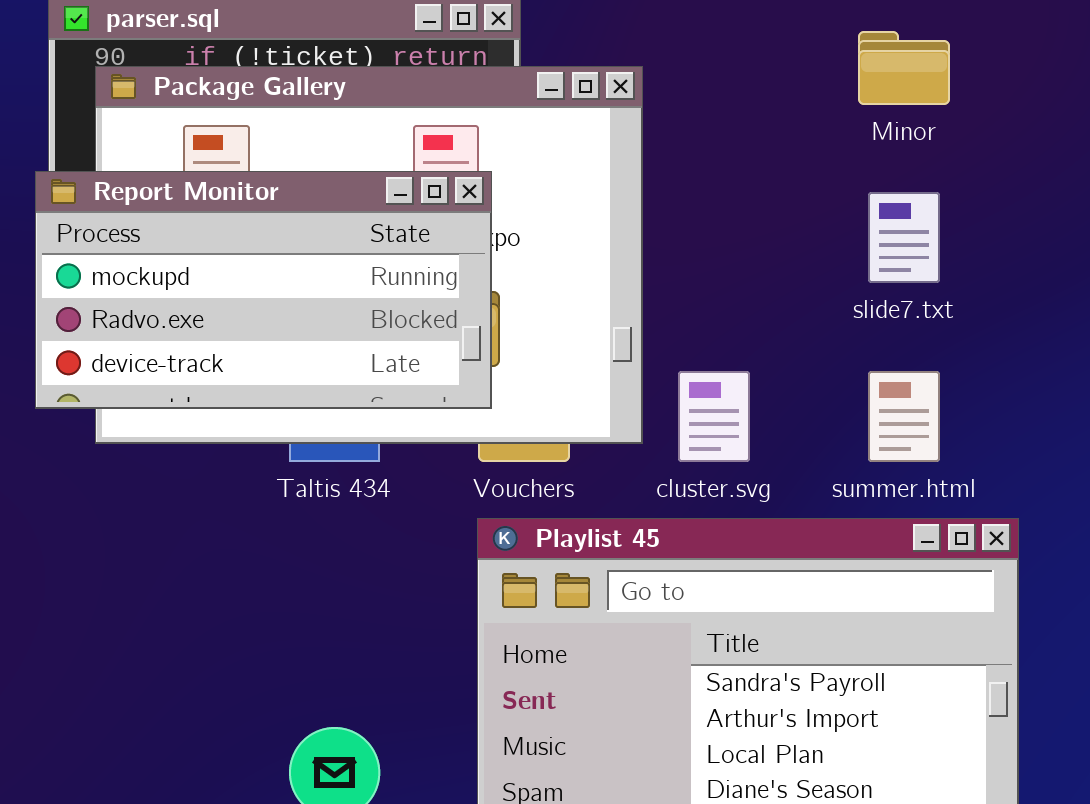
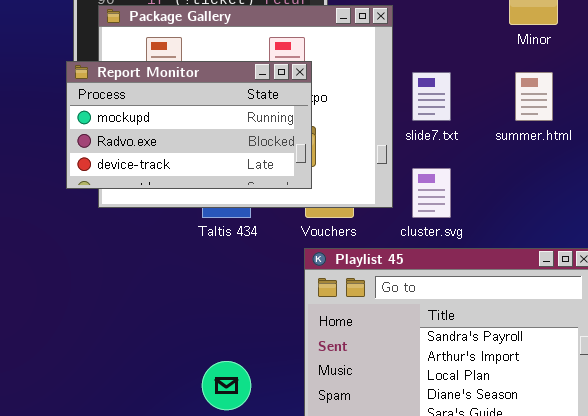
slide7.txt: [868,192,940,283] -> [412,72,451,121], moved
summer.html: [868,371,940,462] -> [515,72,553,121], moved

